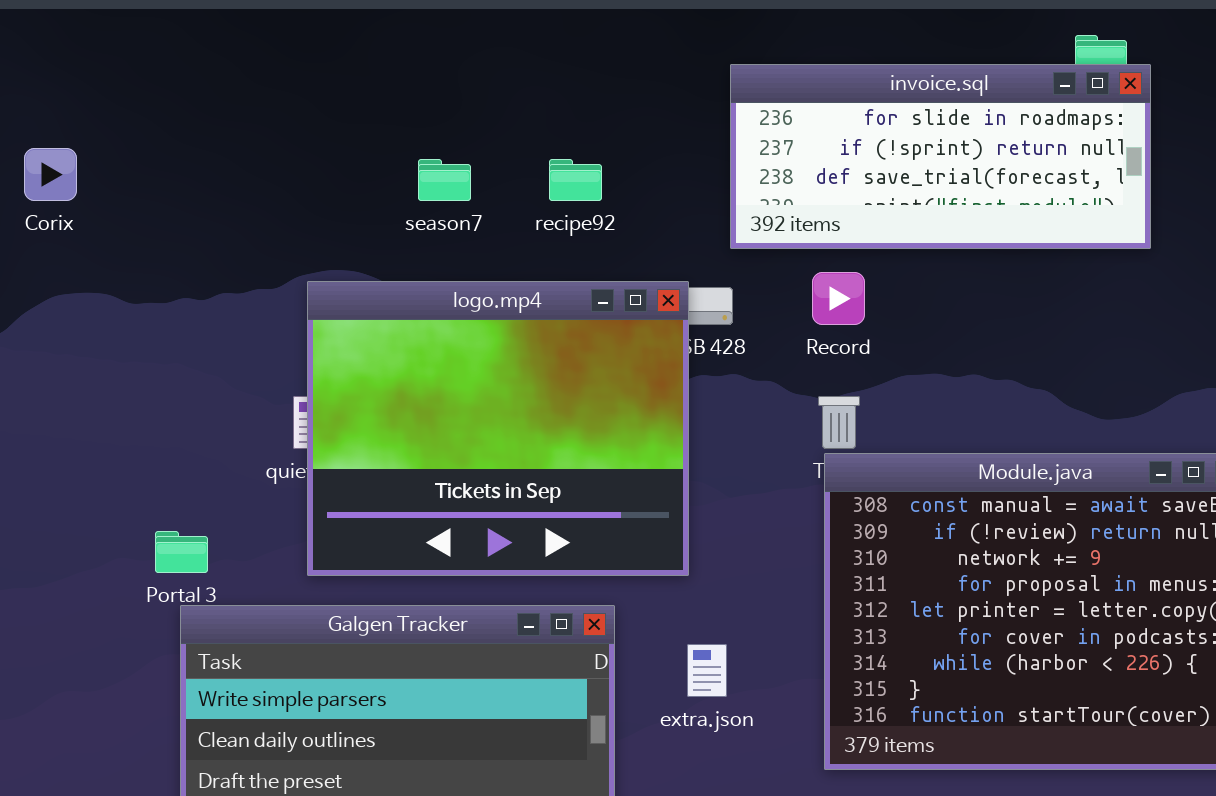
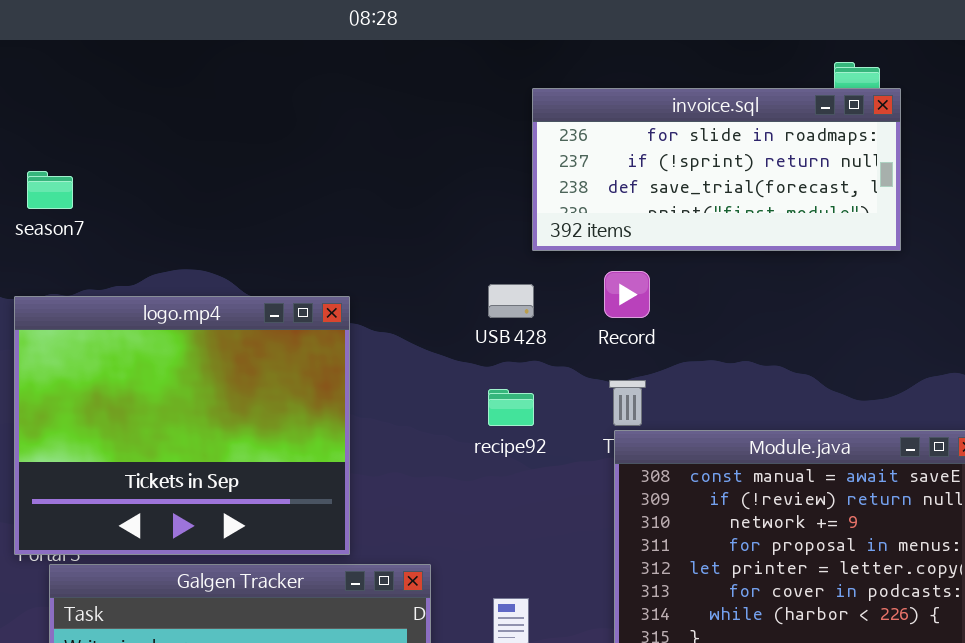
season7: [418,159,471,201] -> [27,171,73,209], moved
recipe92: [549,159,602,201] -> [488,389,534,426], moved
logo.mp4: [307,281,689,576] -> [14,296,350,555], moved

